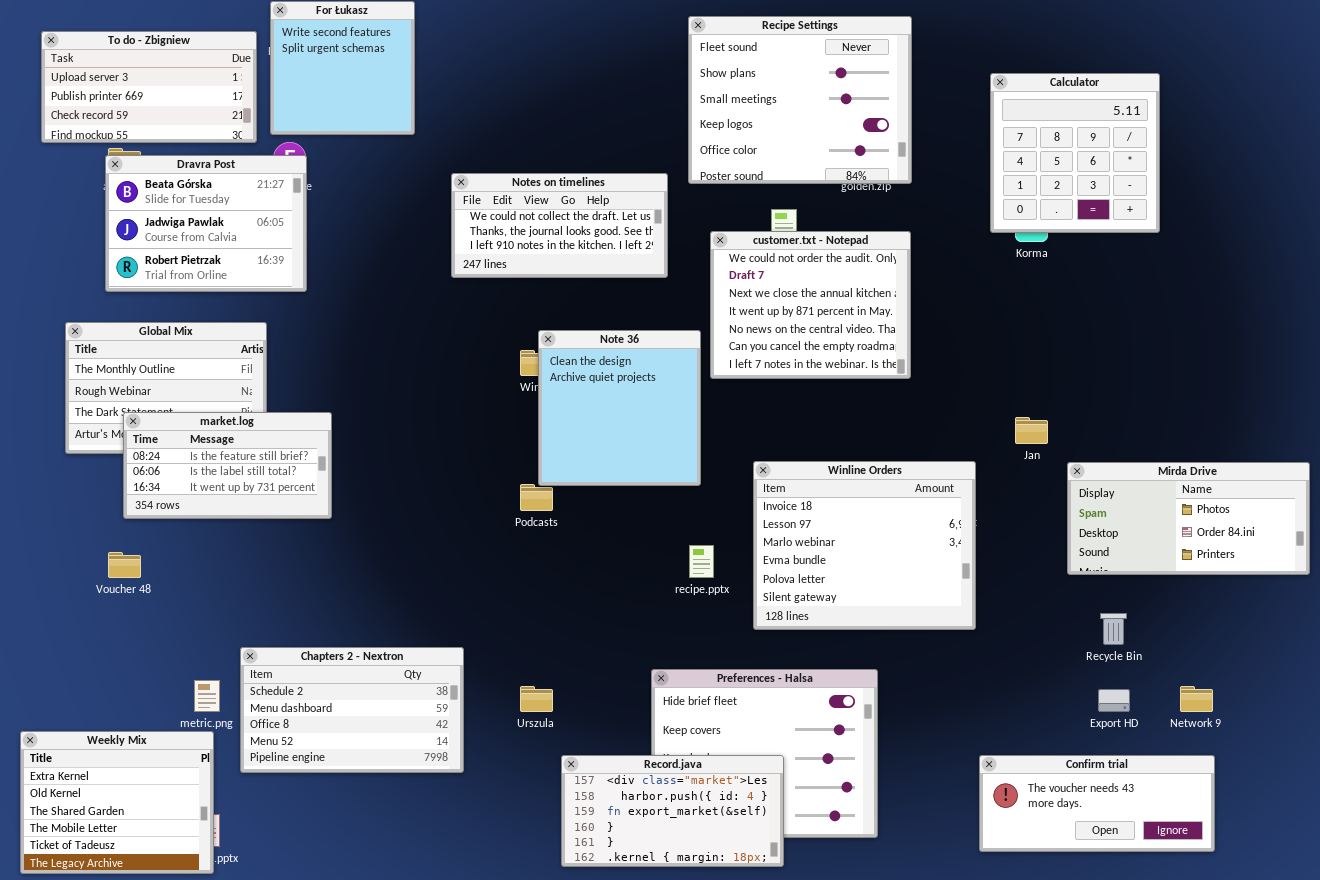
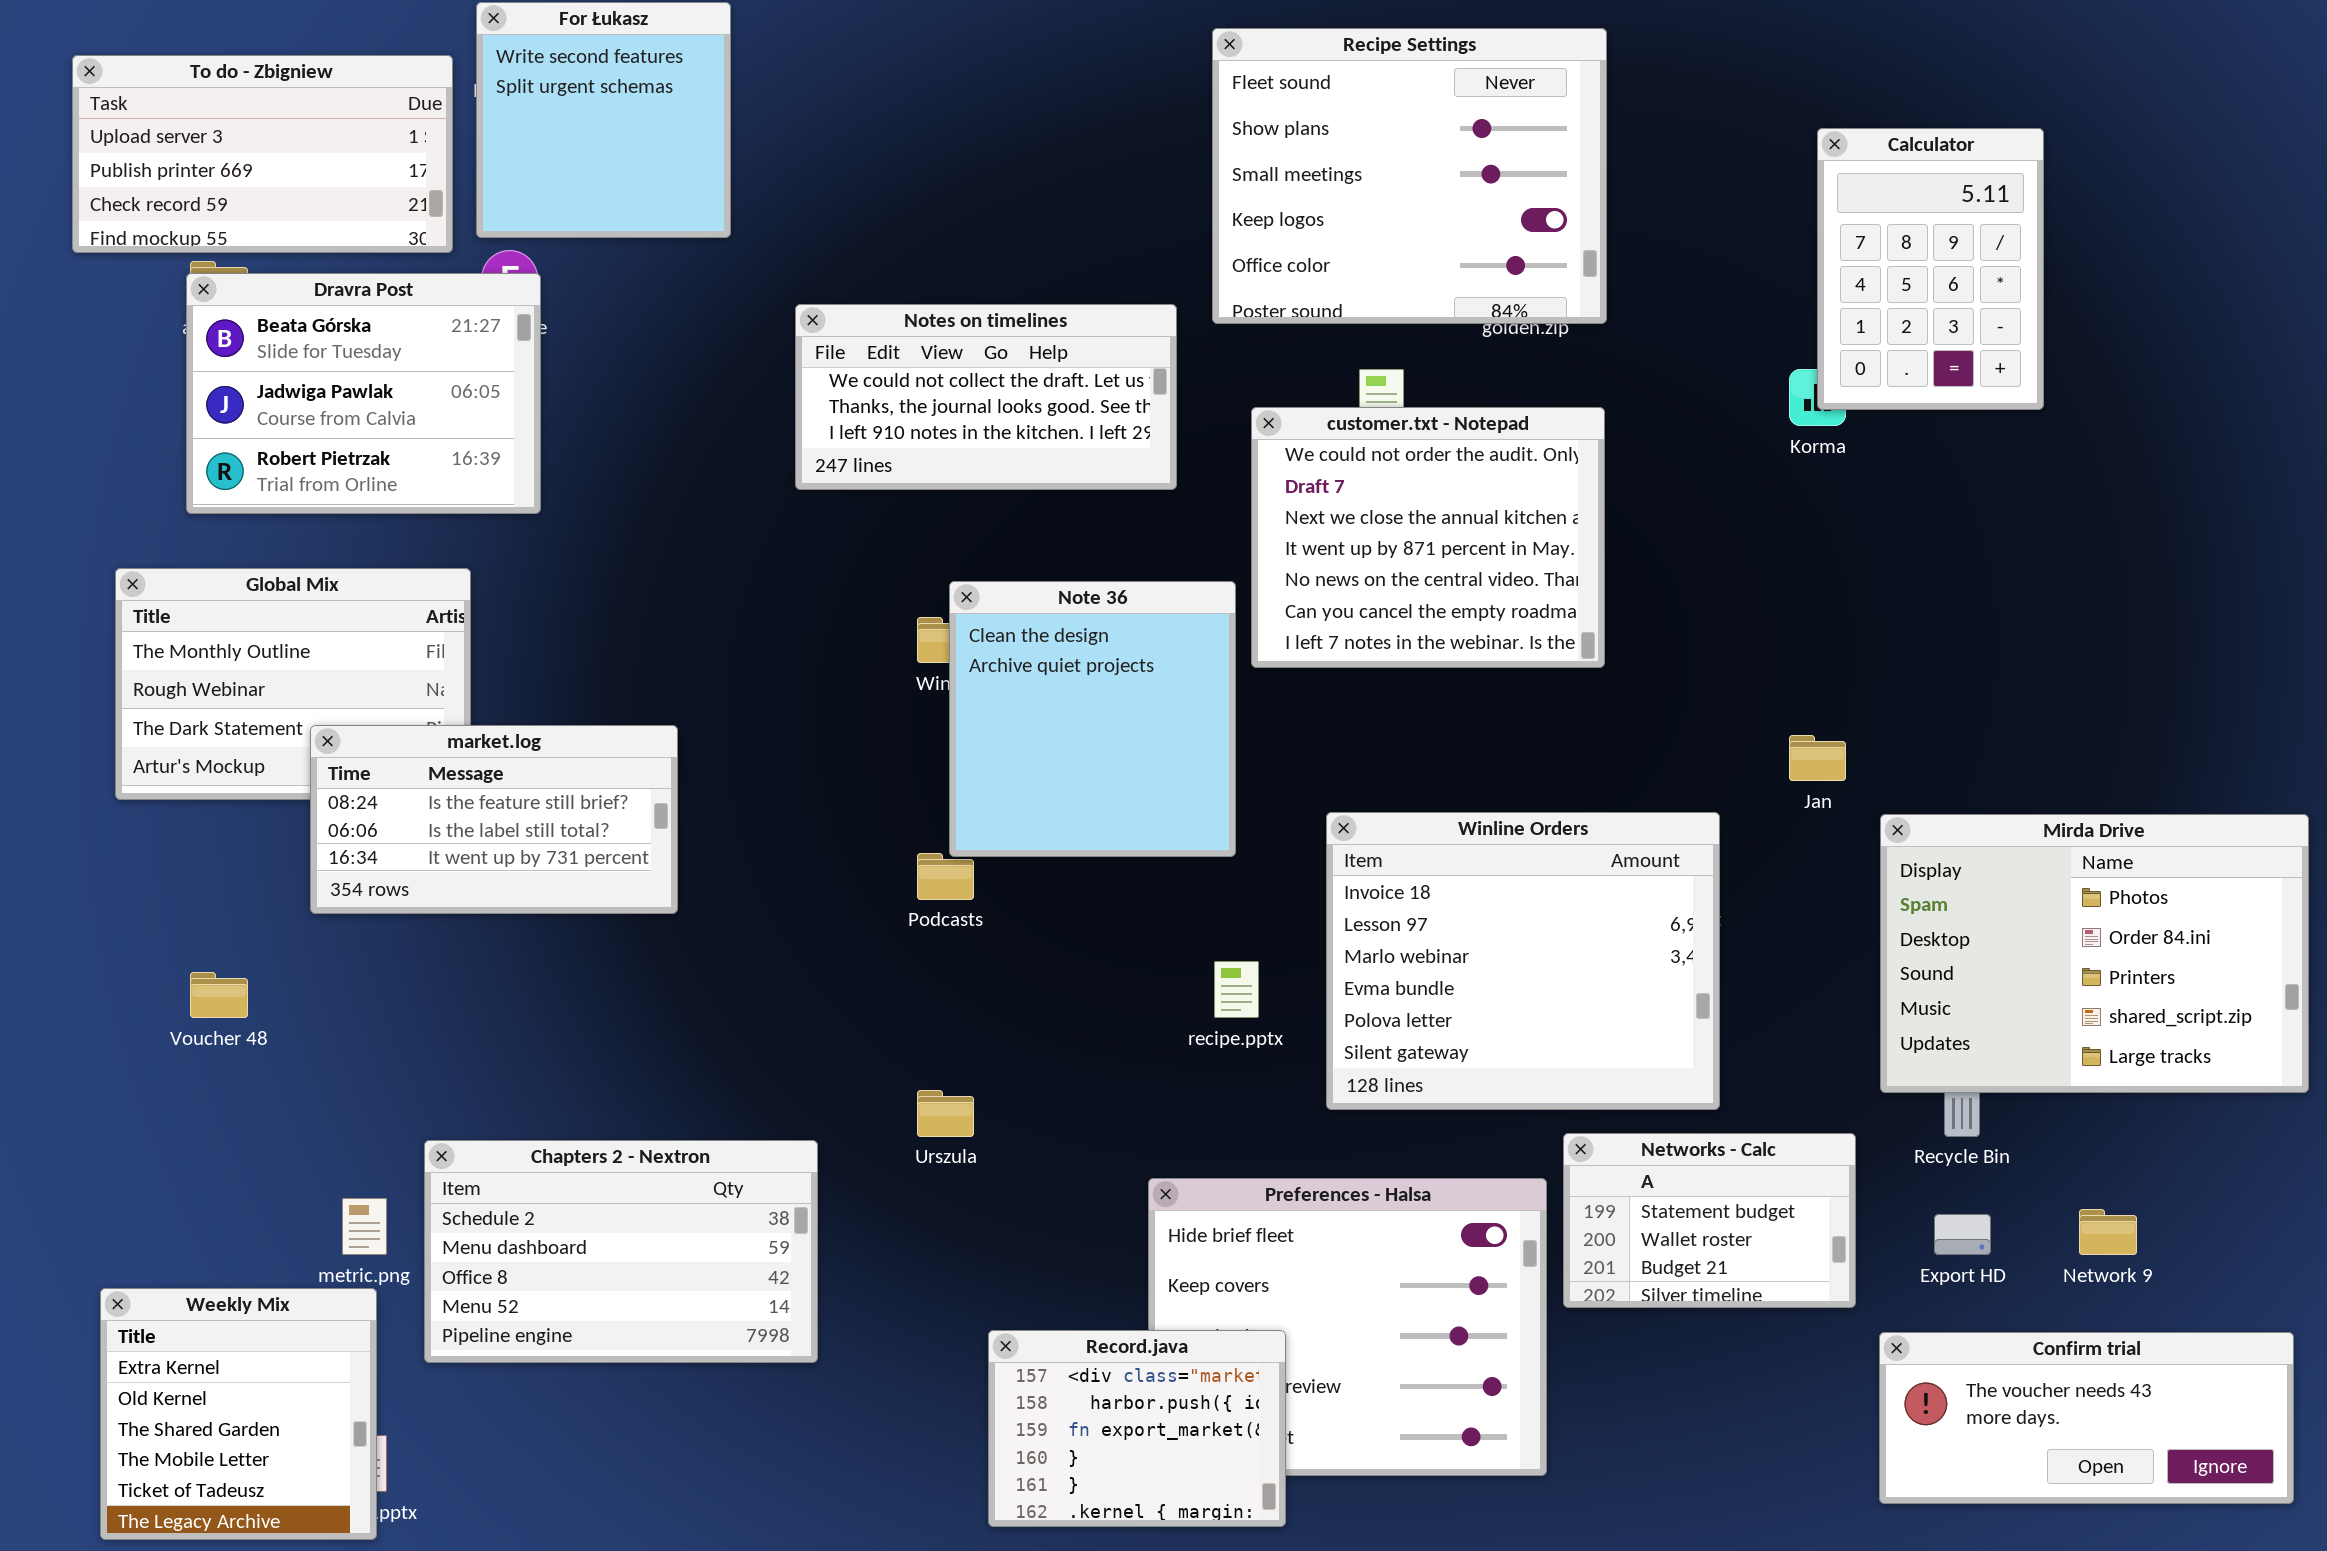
Calculator: [990,73,1160,233] -> [1817,128,2044,410], resized
market.log: [123,412,332,519] -> [310,725,678,914], moved
Mirda Drive: [1067,462,1310,575] -> [1880,814,2309,1093], resized
Networks - Calc: none -> [1563,1133,1856,1308], opened
Urszula: [520,686,553,712] -> [917,1090,974,1137], moved
Weekly Mix: [20,731,214,874] -> [100,1288,377,1540], resized
Record.java: [561,755,784,867] -> [988,1330,1286,1527], resized
Confirm trial: [979,755,1215,852] -> [1879,1332,2294,1504], moved

